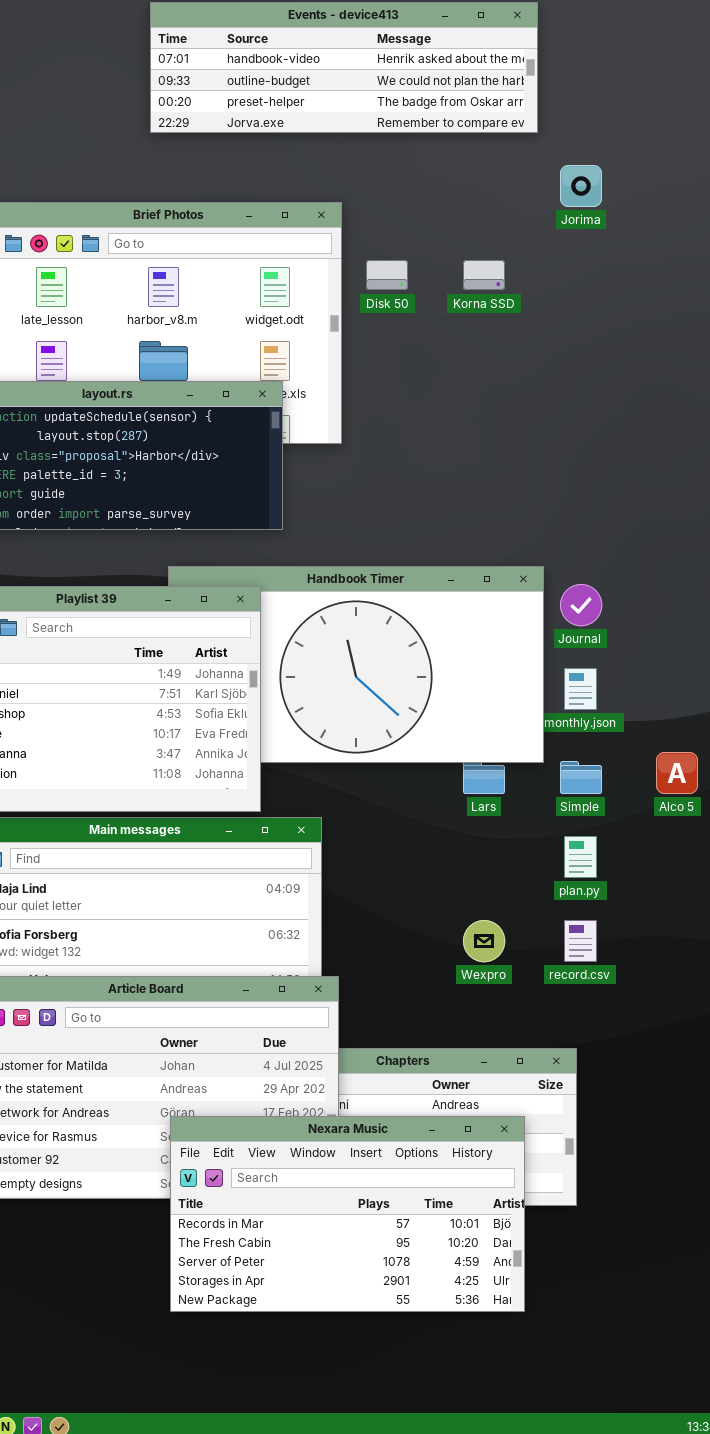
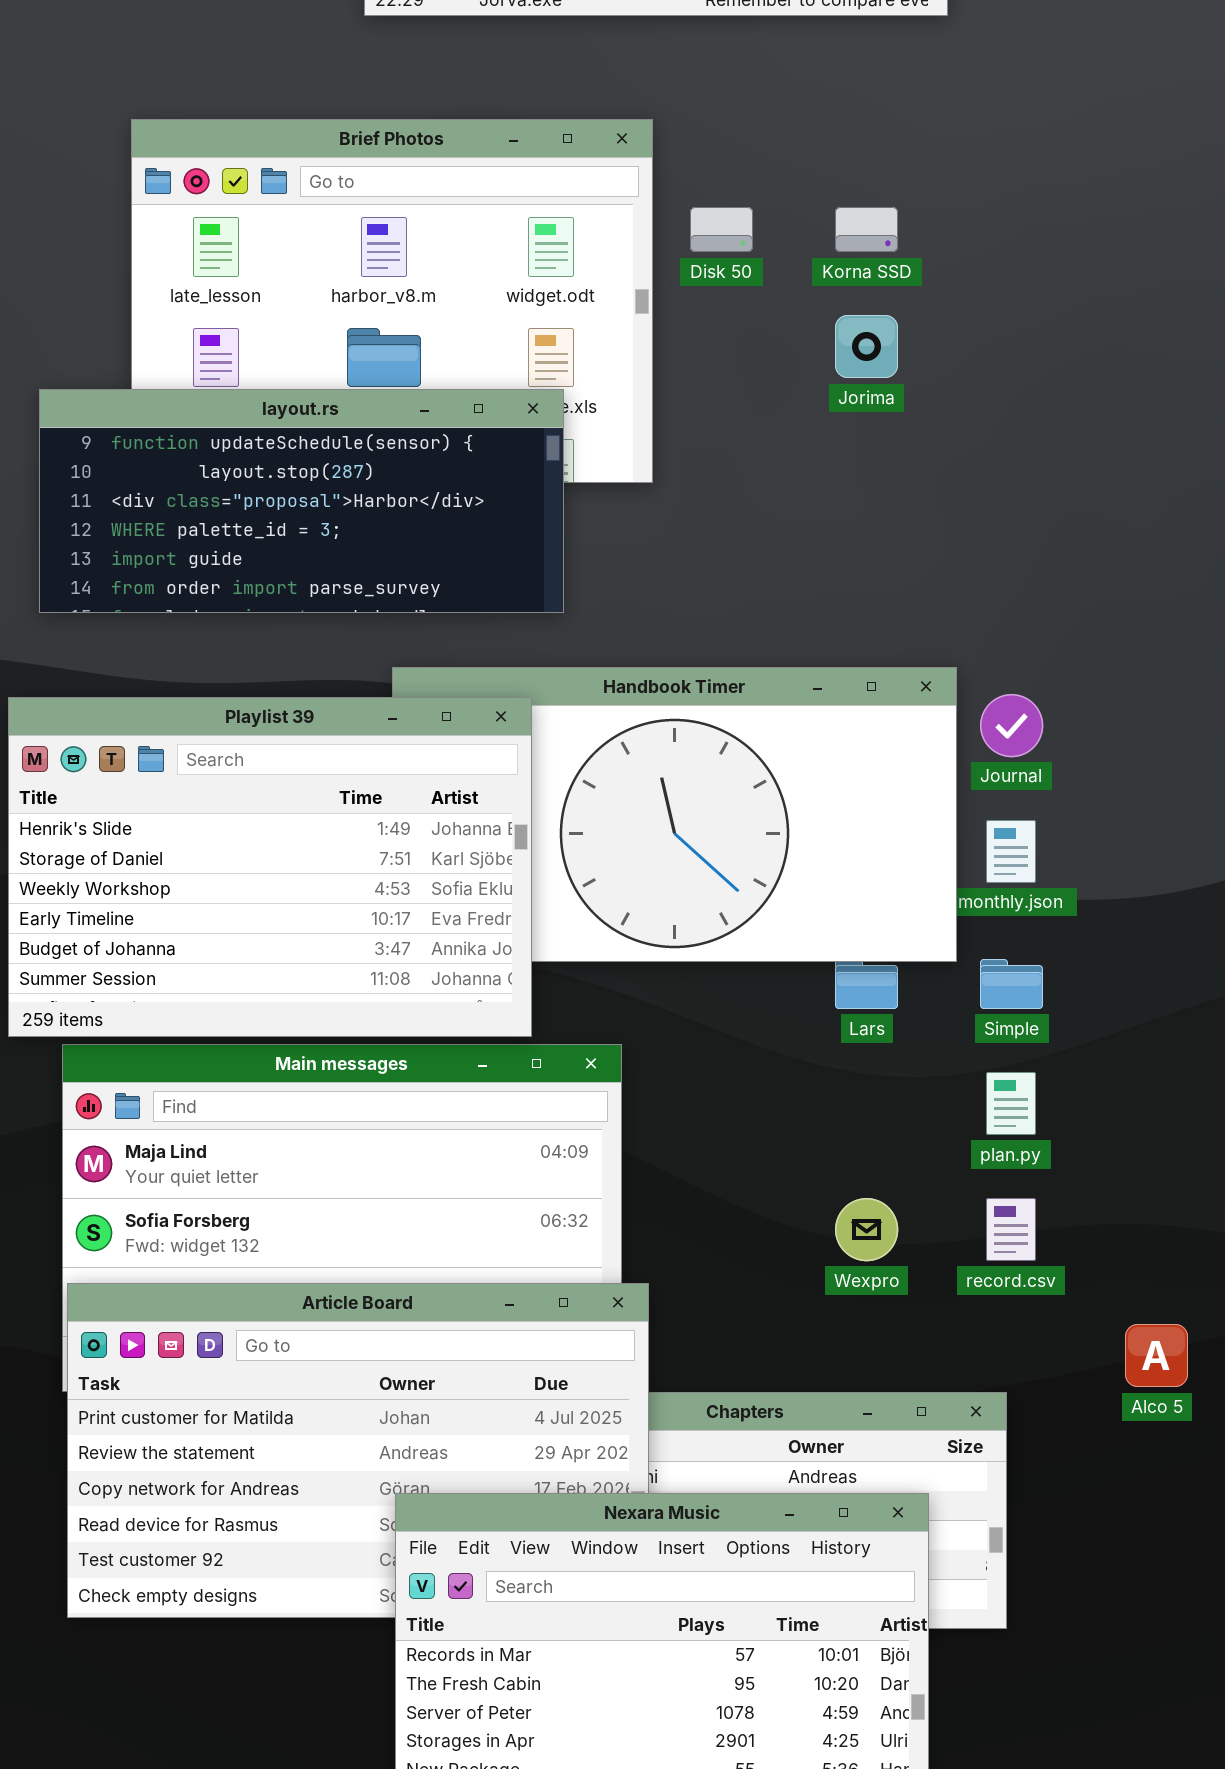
Jorima: [560,165,602,207] -> [835,315,898,378], moved
Alco 5: [656,752,698,794] -> [1125,1324,1188,1387], moved

